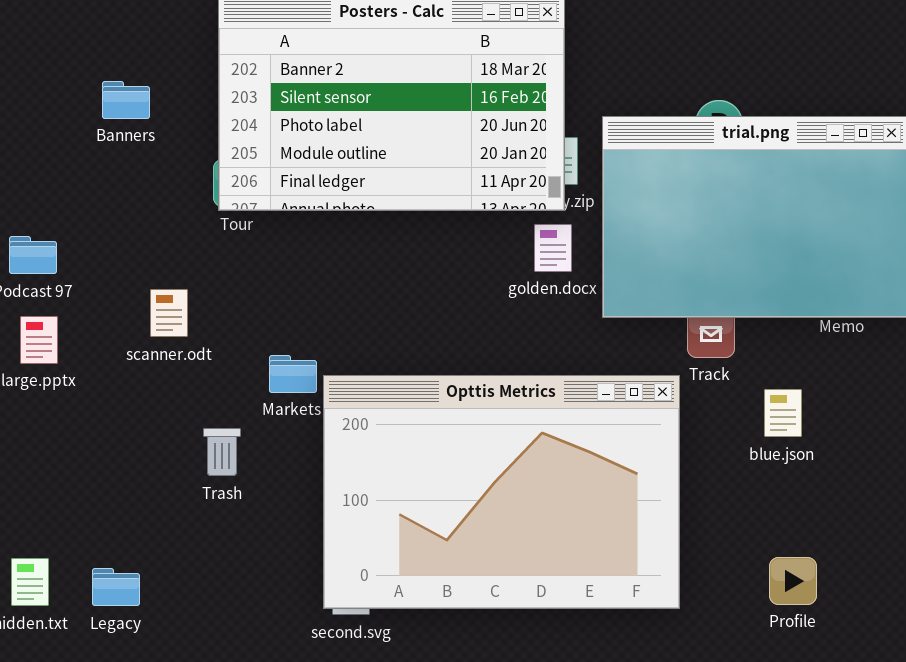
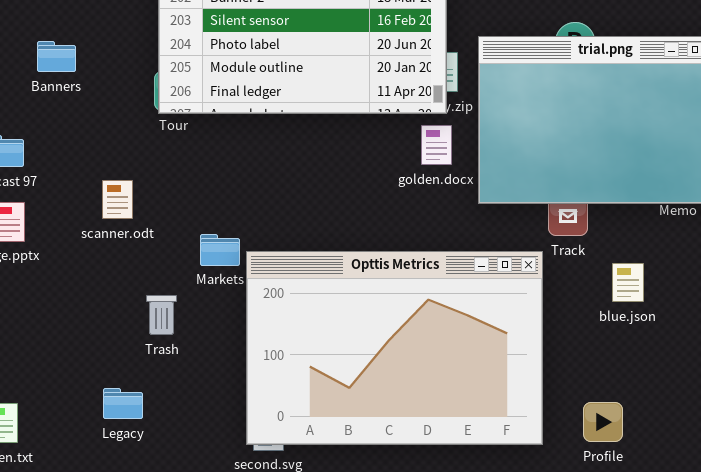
Banners: [102,81,150,119] -> [37,41,76,72], moved
Profile: [769,557,817,605] -> [583,402,623,442], moved
Legacy: [92,568,140,606] -> [103,388,143,419], moved

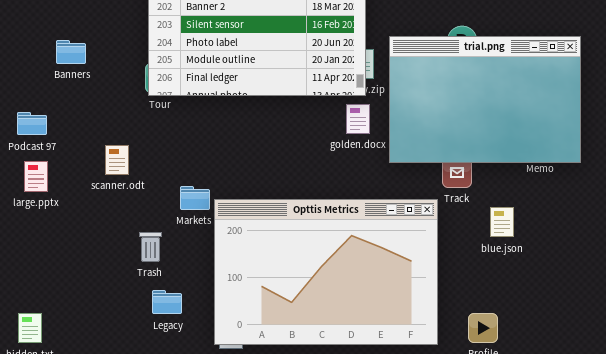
Legacy: [103,388,143,419] -> [152,290,182,314], moved

